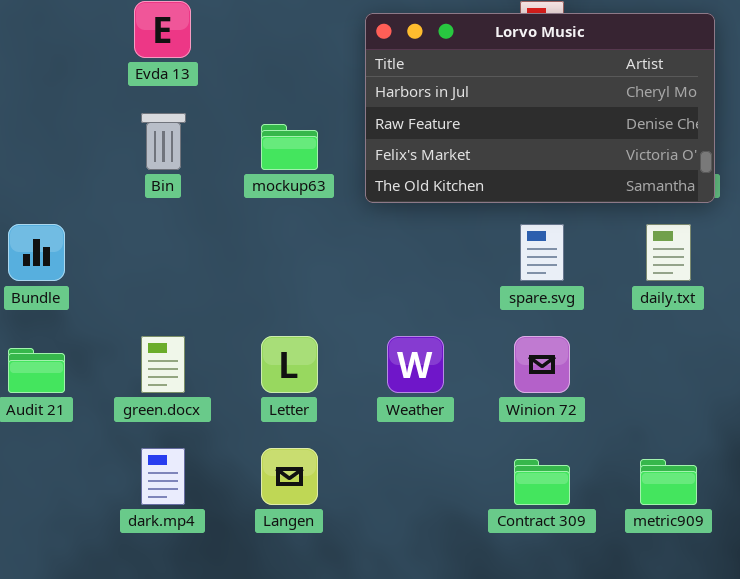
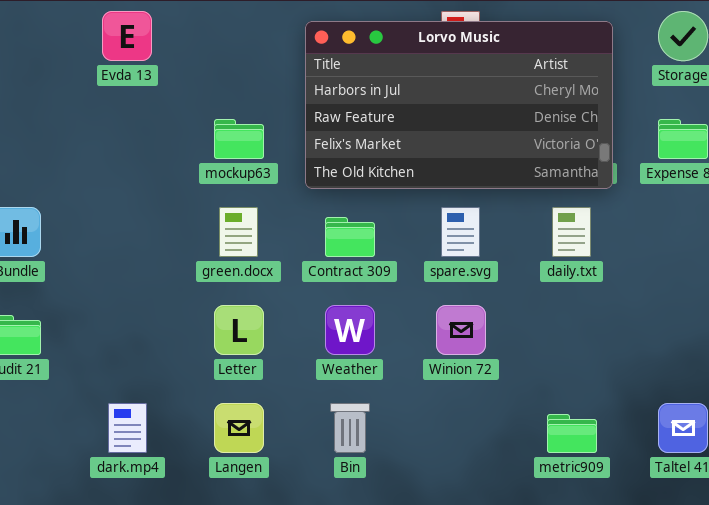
Bin: [141,113,186,170] -> [330,403,370,453], moved
green.docx: [141,336,185,393] -> [219,207,258,257], moved
Contract 309: [514,459,570,505] -> [325,217,375,257], moved

